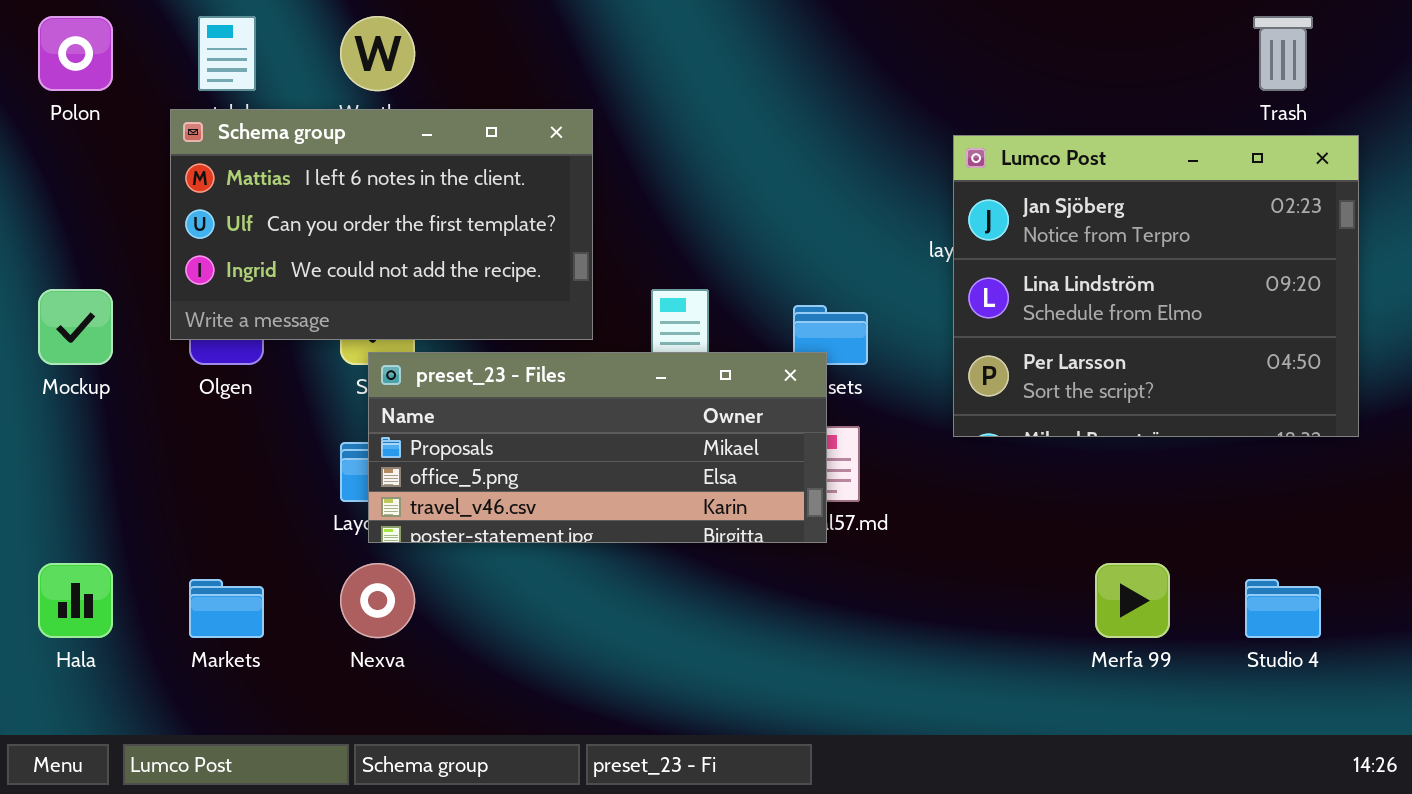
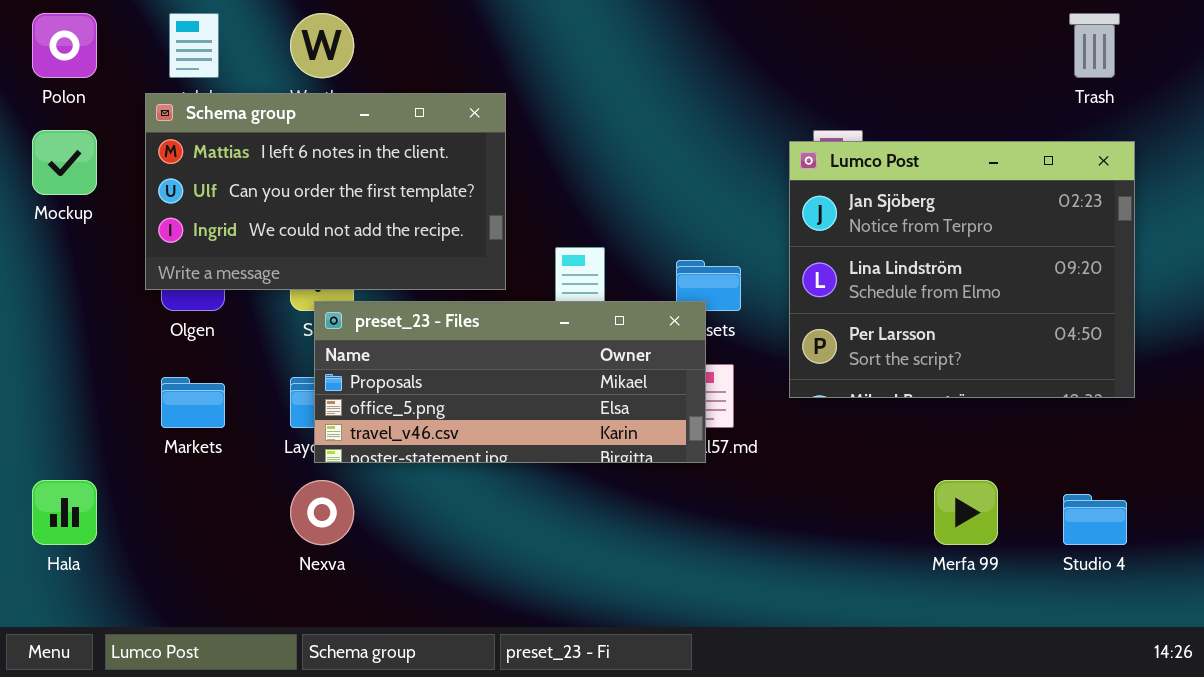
Lumco Post: [953,135,1359,437] -> [789,141,1135,398], moved
Mockup: [38,289,113,365] -> [32,130,97,195], moved
Markets: [189,579,264,638] -> [161,377,225,428], moved

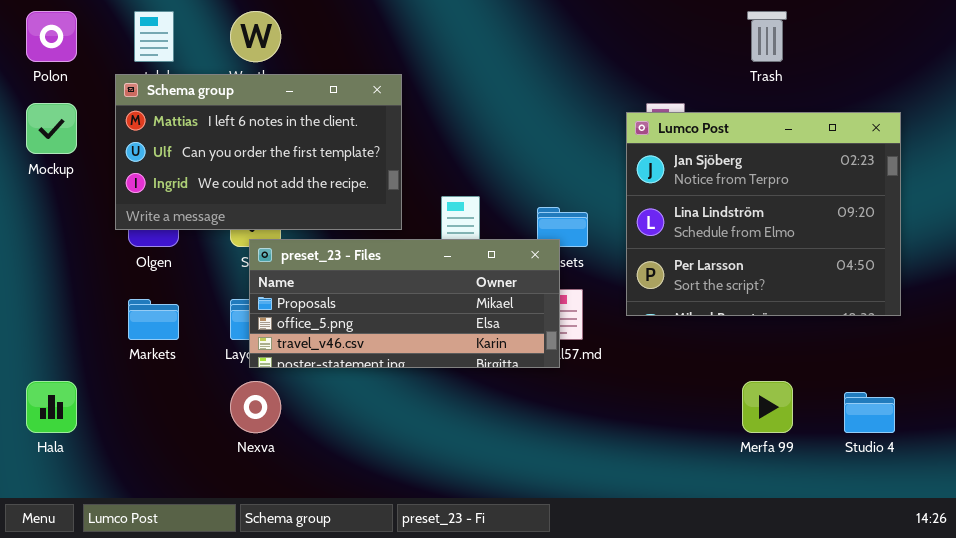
Trash: [1069,13,1120,78] -> [747,11,787,62], moved

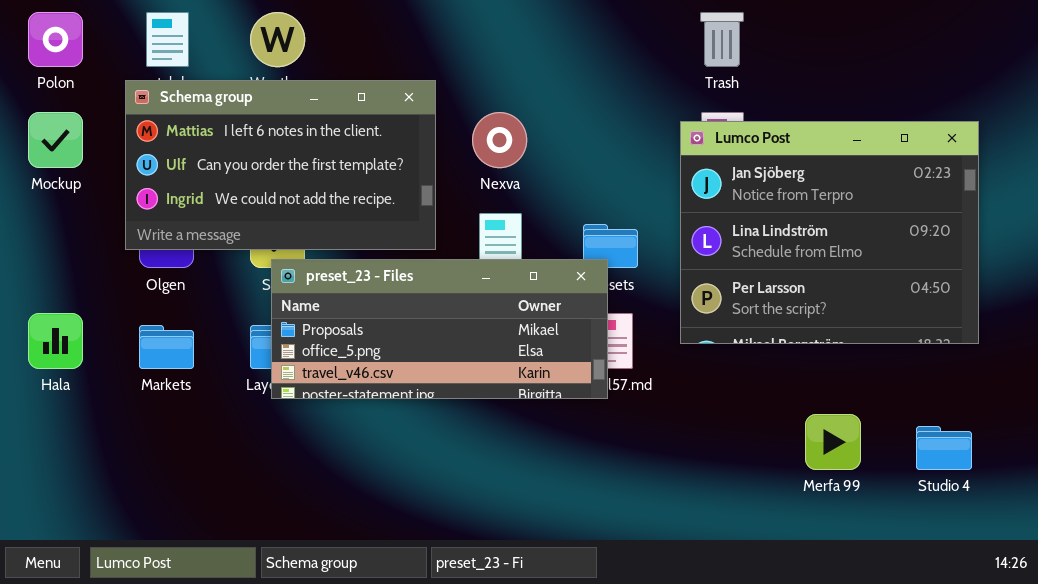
Trash: [747,11,787,62] -> [700,12,744,67], moved
Hala: [26,381,77,433] -> [28,313,83,369], moved
Nexva: [230,381,281,433] -> [472,112,527,168], moved

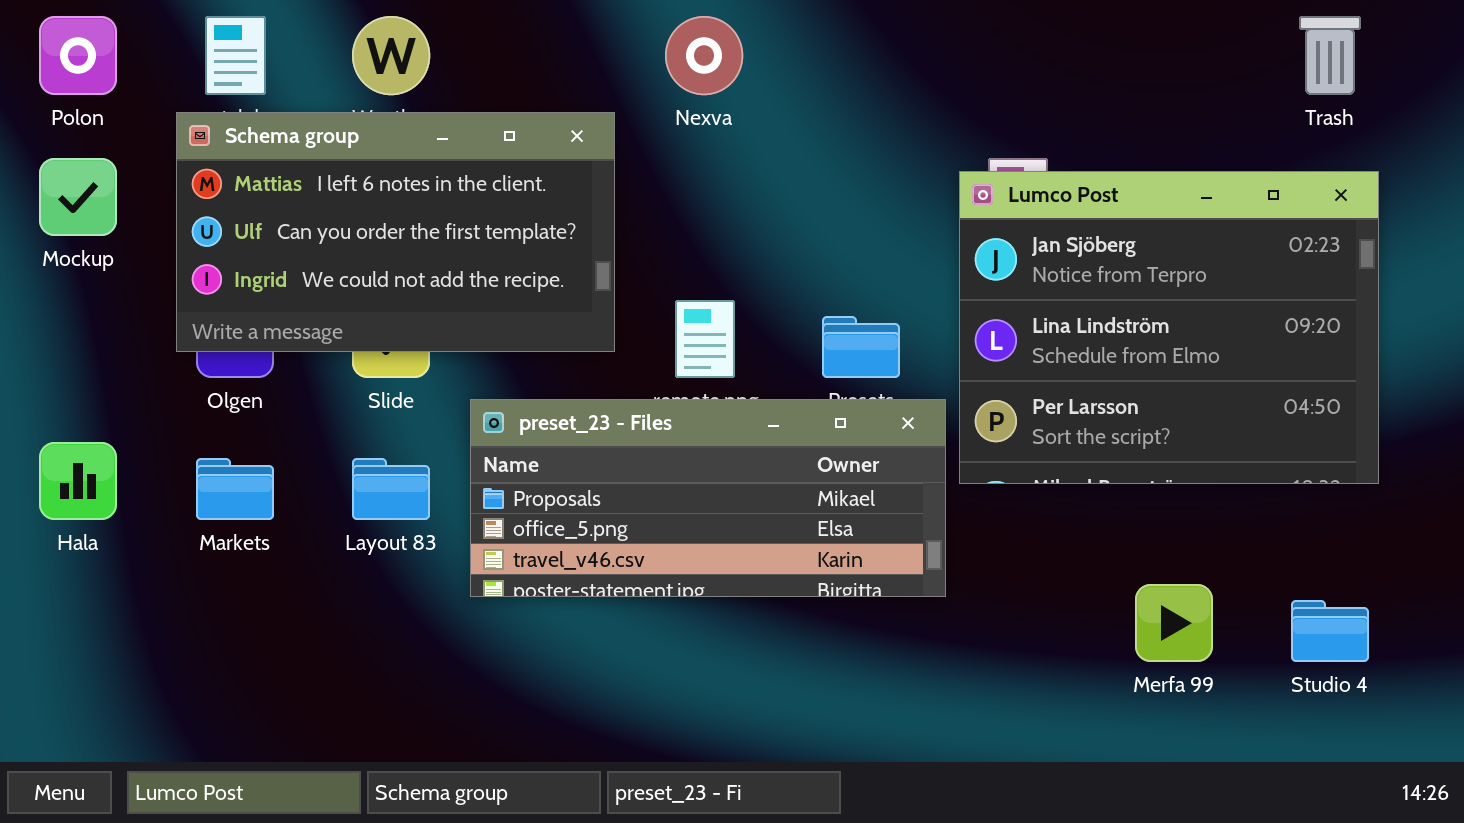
Trash: [700,12,744,67] -> [1299,16,1361,95], moved
Nexva: [472,112,527,168] -> [665,16,743,95], moved
preset_23 - Files: [271,259,608,399] -> [470,399,946,597], moved

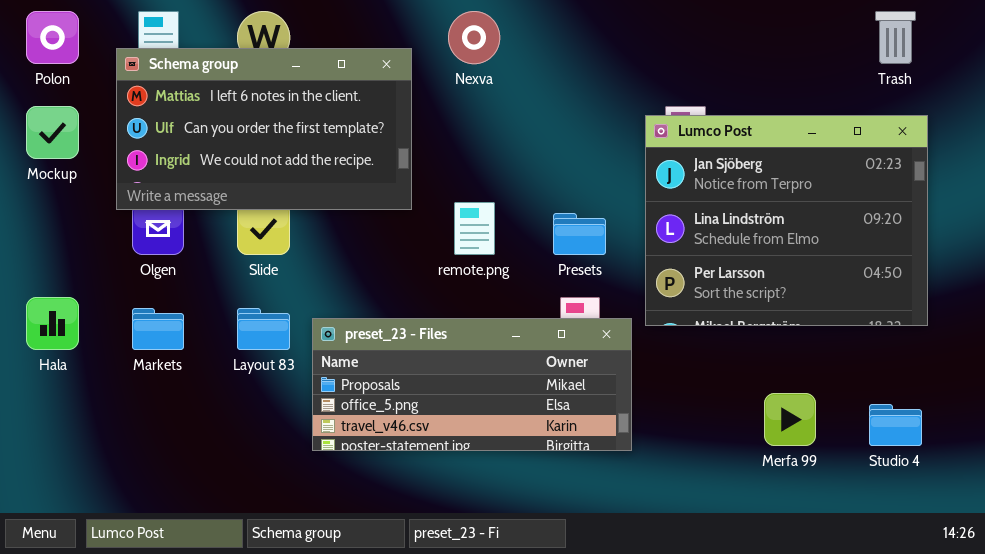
Schema group: [176,112,615,352] -> [116,48,412,210], moved
preset_23 - Files: [470,399,946,597] -> [312,318,632,451], moved

